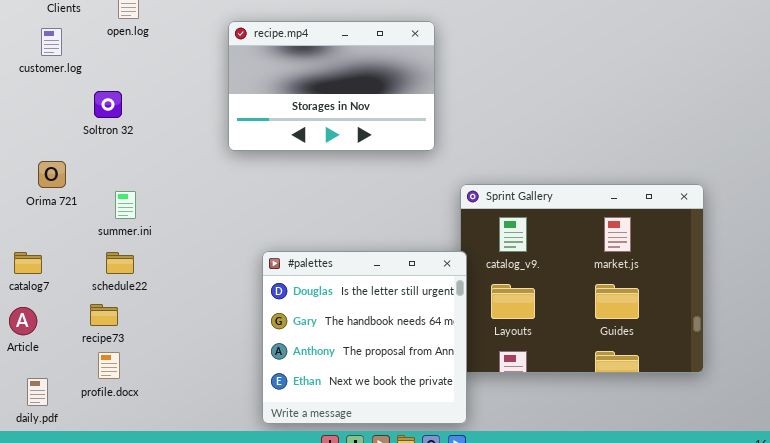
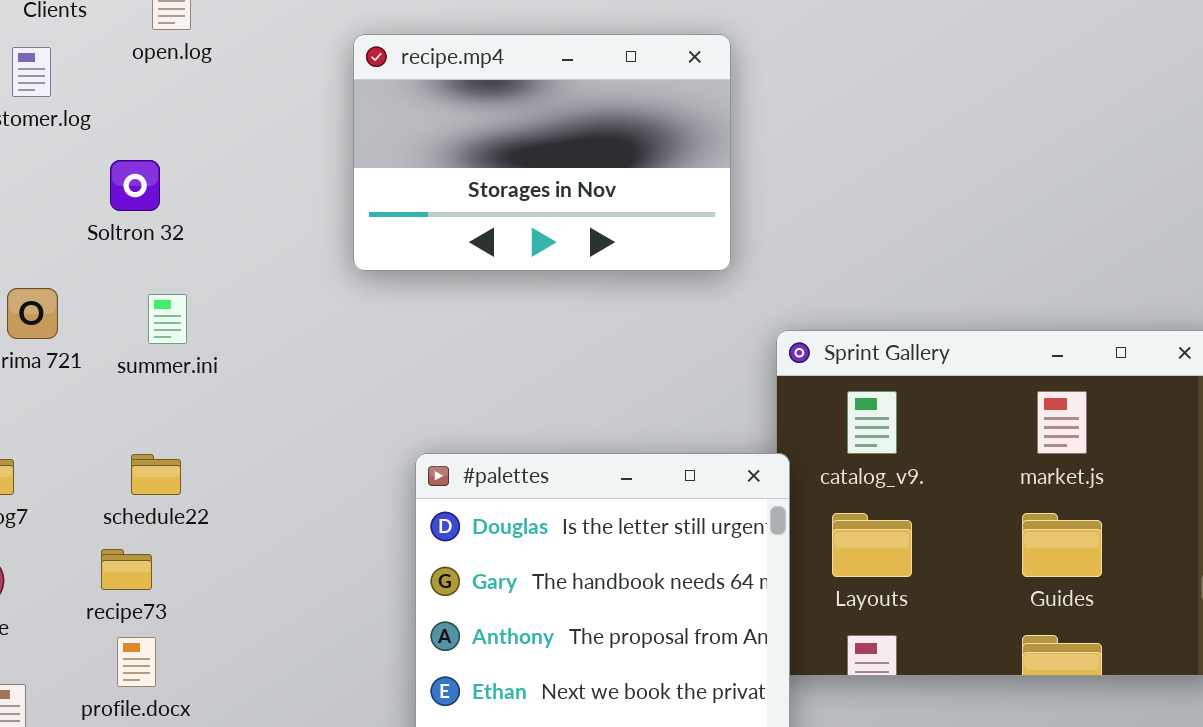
summer.ini: [115,191,136,219] -> [148,294,187,344], moved

